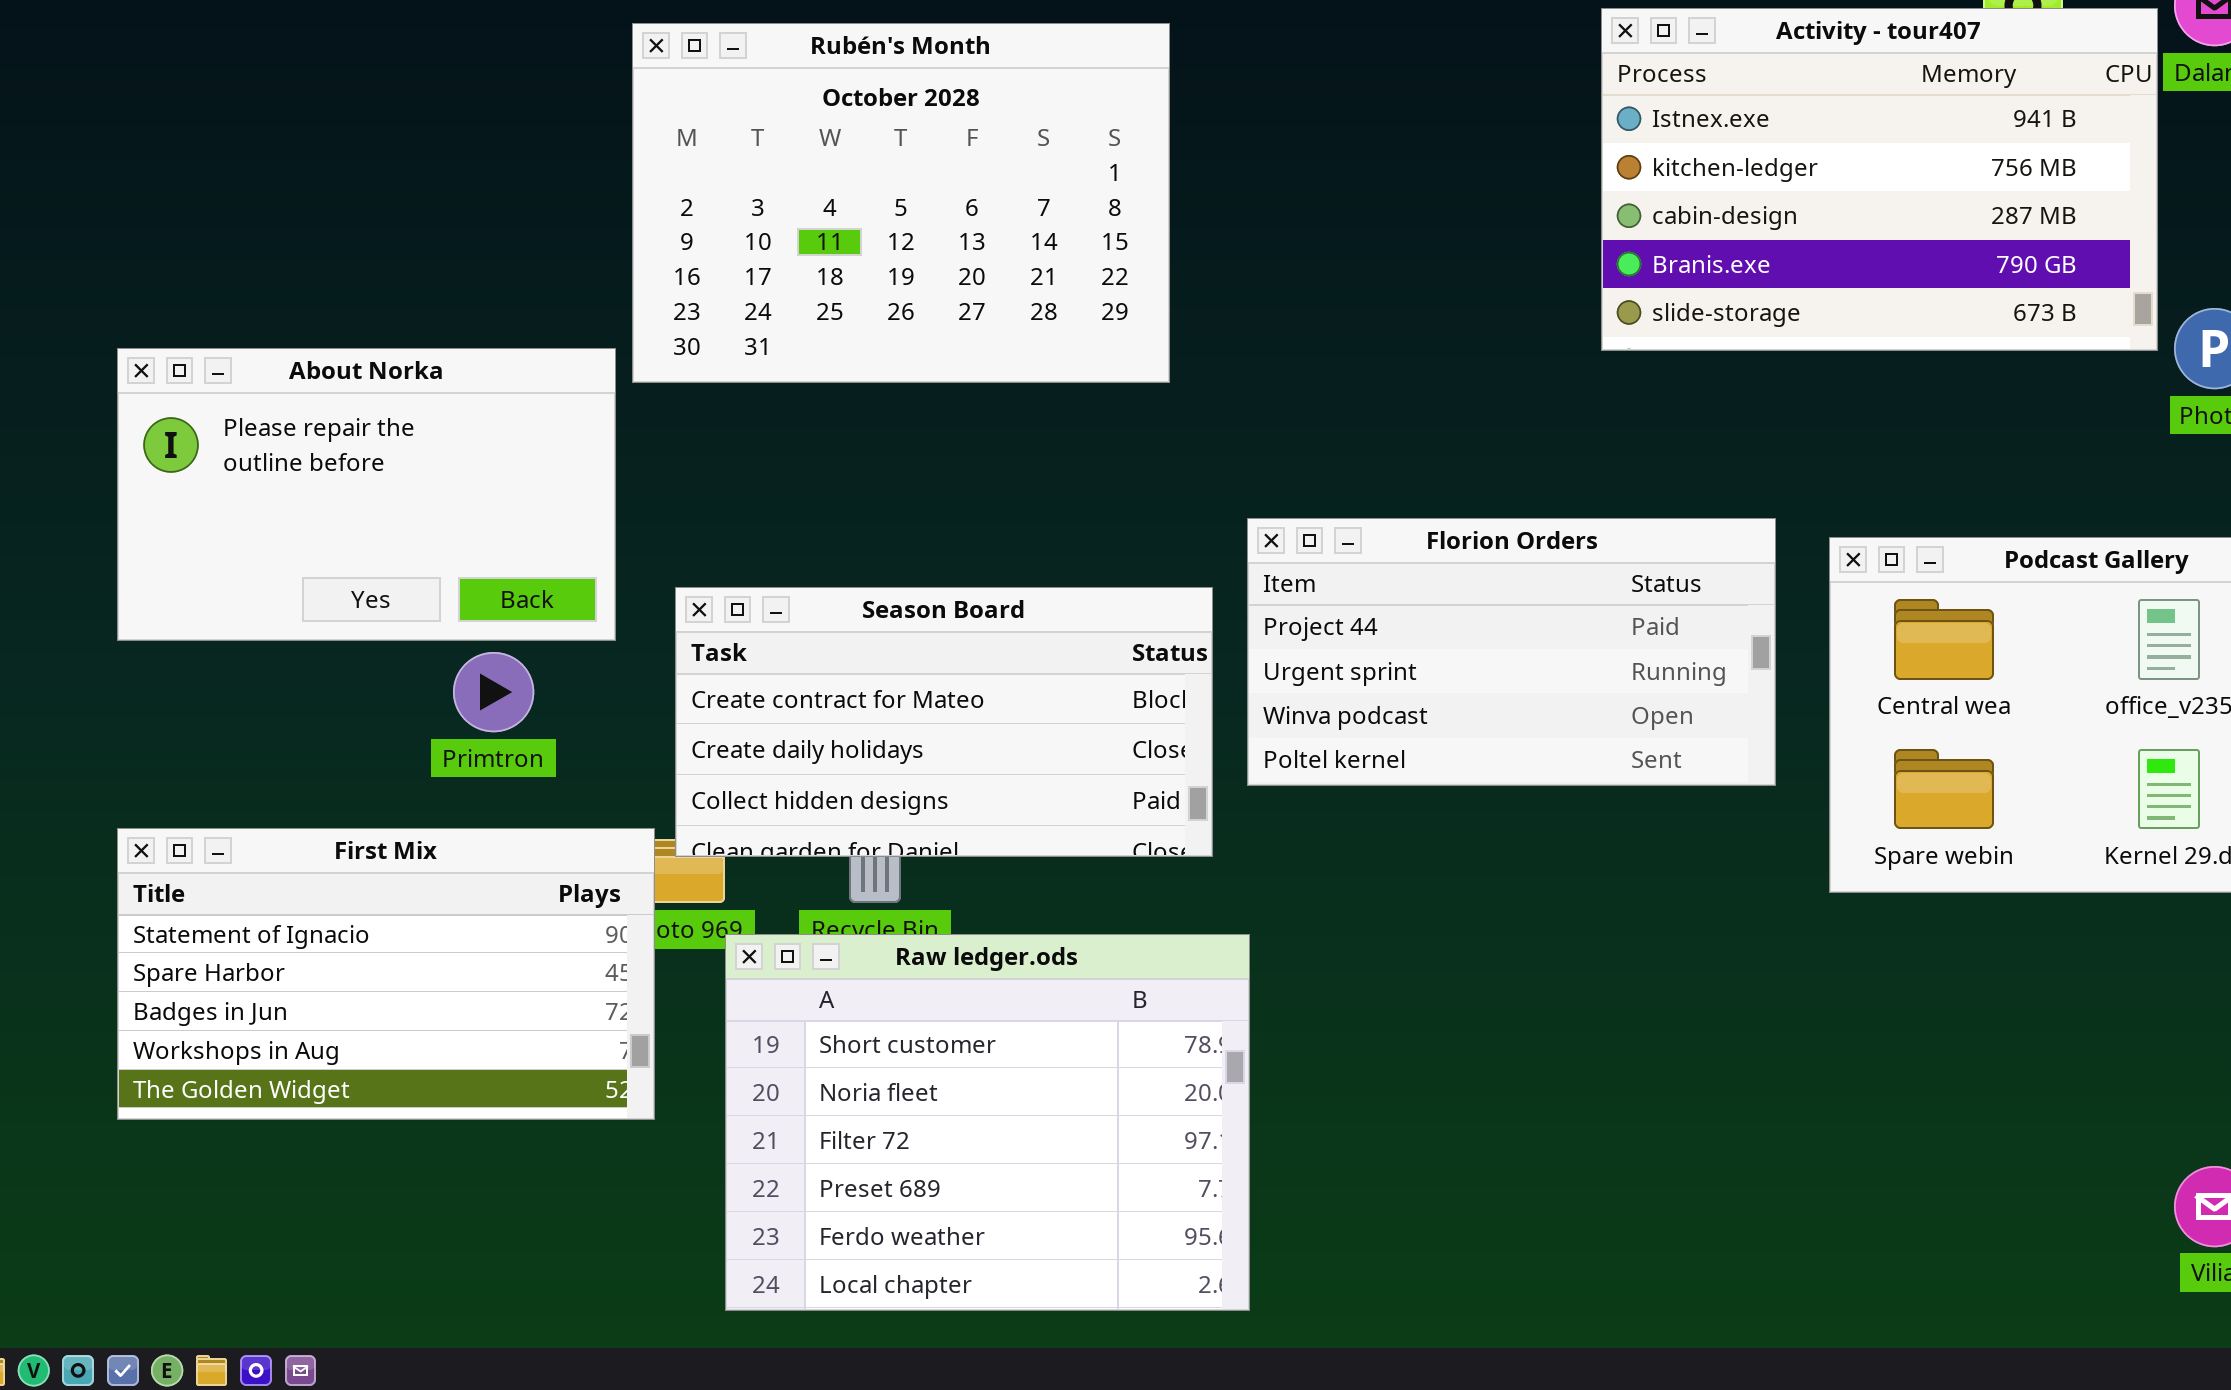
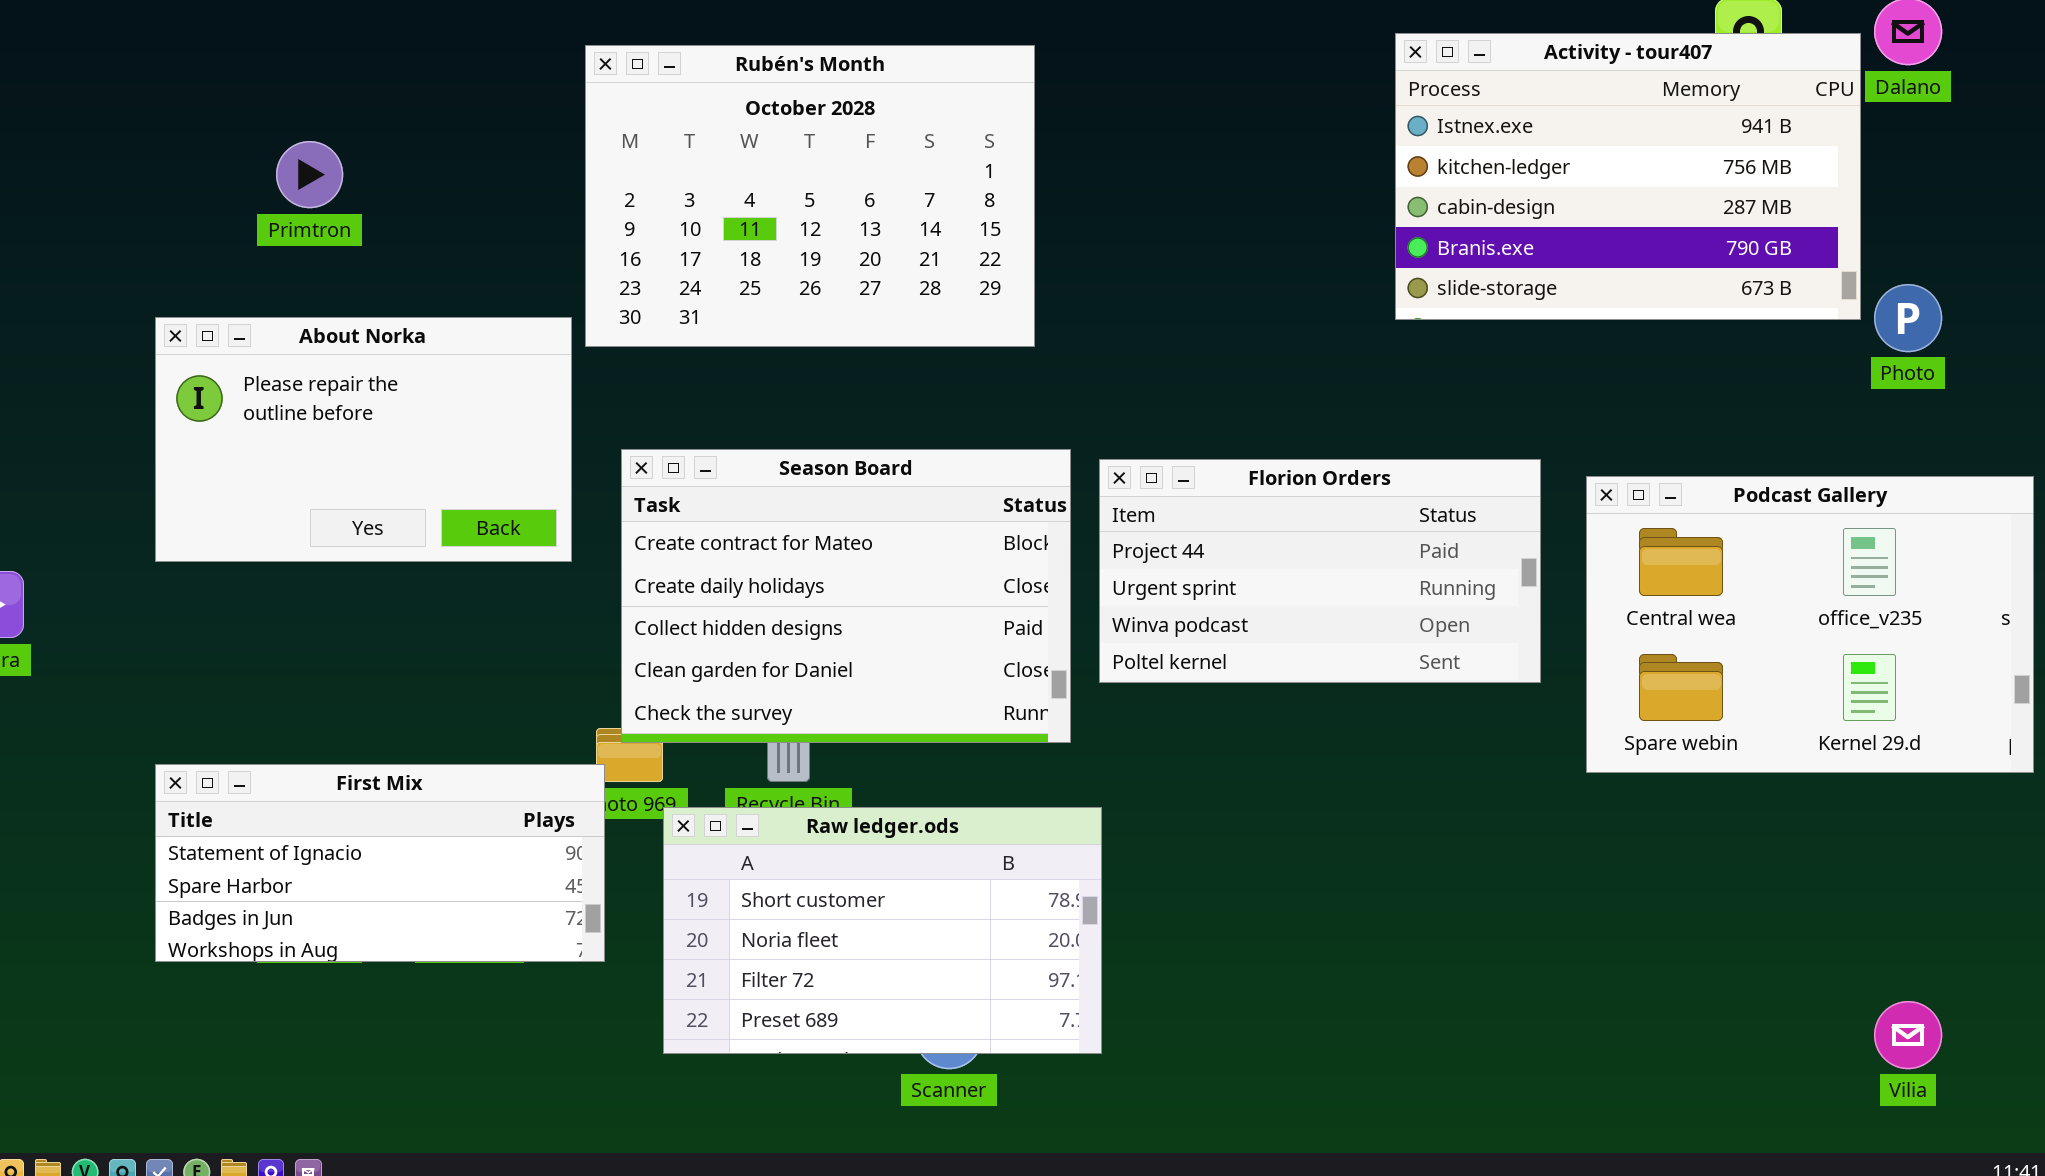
Season Board: [675,587,1213,857] -> [621,449,1071,743], resized
Primtron: [453,652,534,732] -> [276,141,343,208], moved
First Mix: [117,828,655,1120] -> [155,764,605,962], resized
Raw ledger.ods: [725,934,1250,1311] -> [663,807,1102,1054], resized

